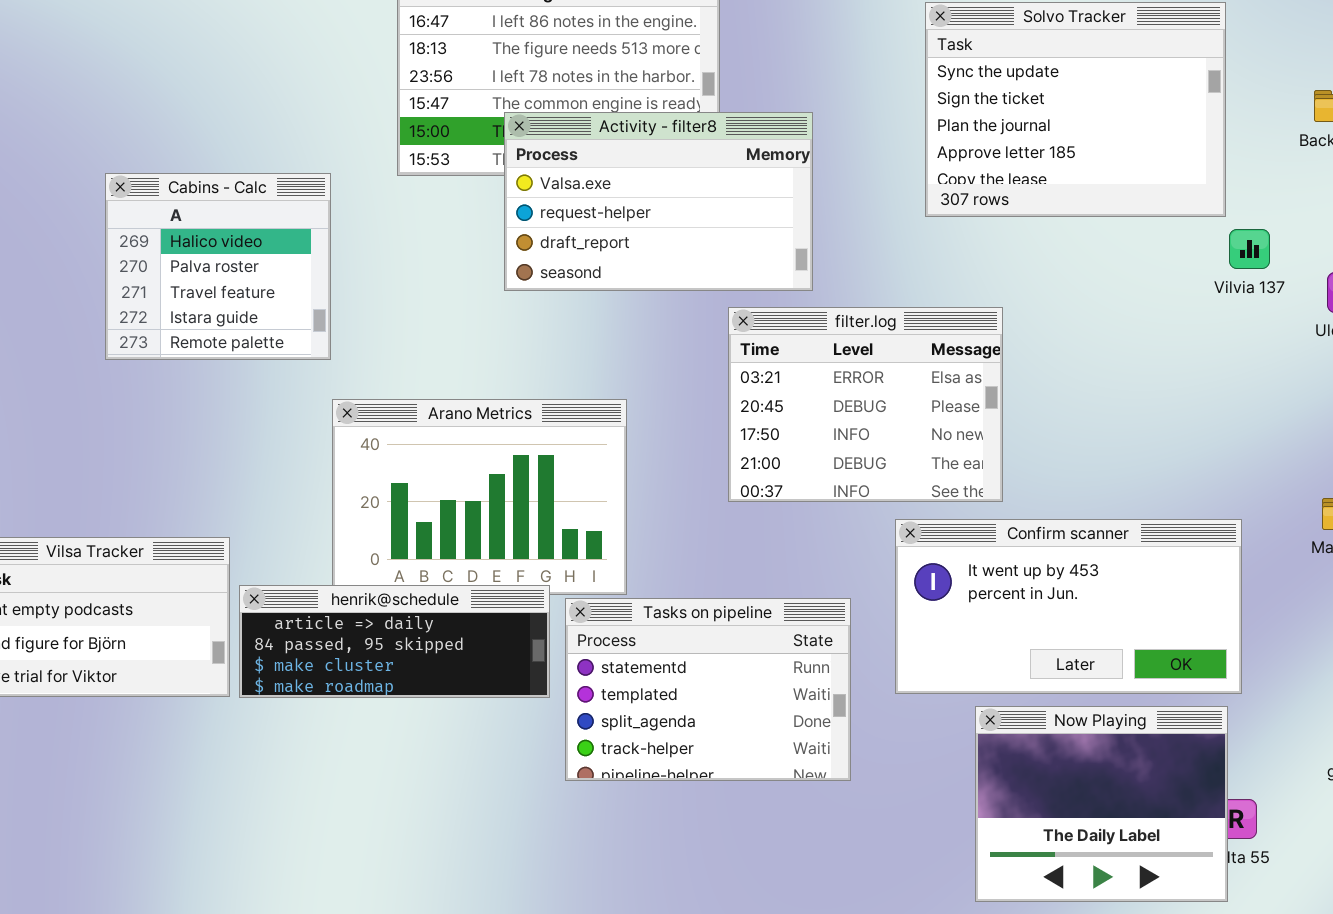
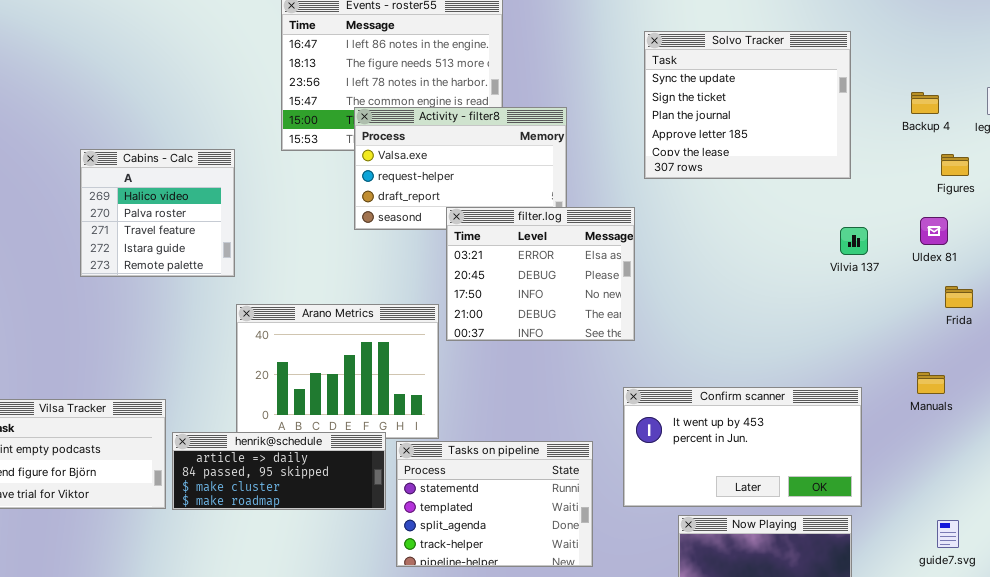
Vilvia 137: [1229,229,1270,269] -> [840,227,868,255], moved
filter.log: [728,307,1003,502] -> [446,207,635,341], moved

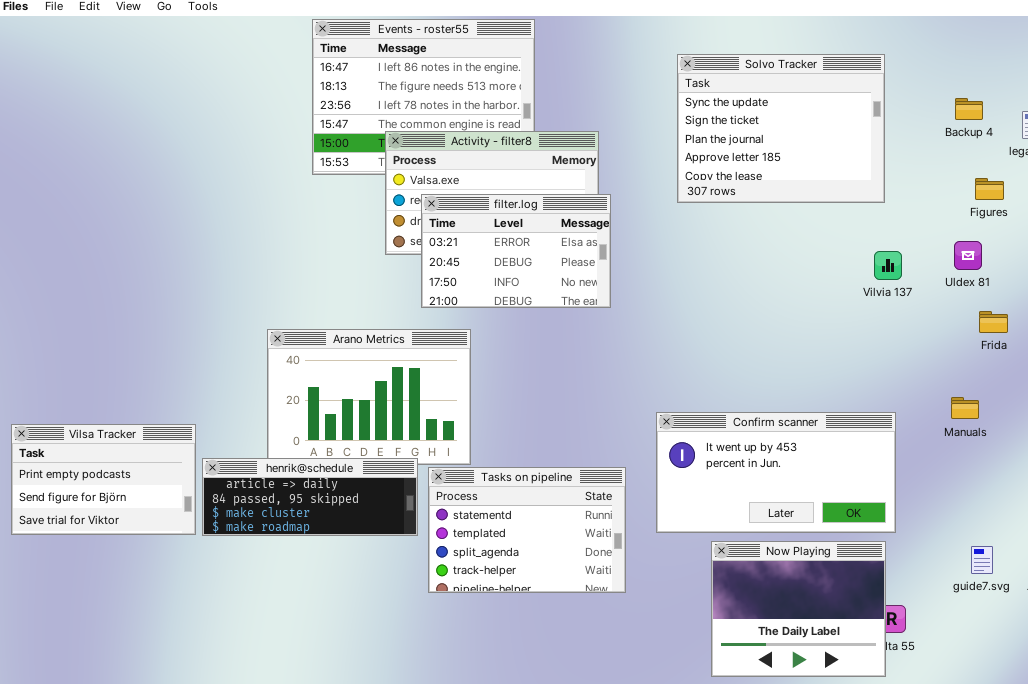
Backup 4: [911,92,939,114] -> [955,98,983,120], moved
Cabins - Calc: [80,149,235,277] -> none, closed
filter.log: [446,207,635,341] -> [421,194,611,308], moved, resized

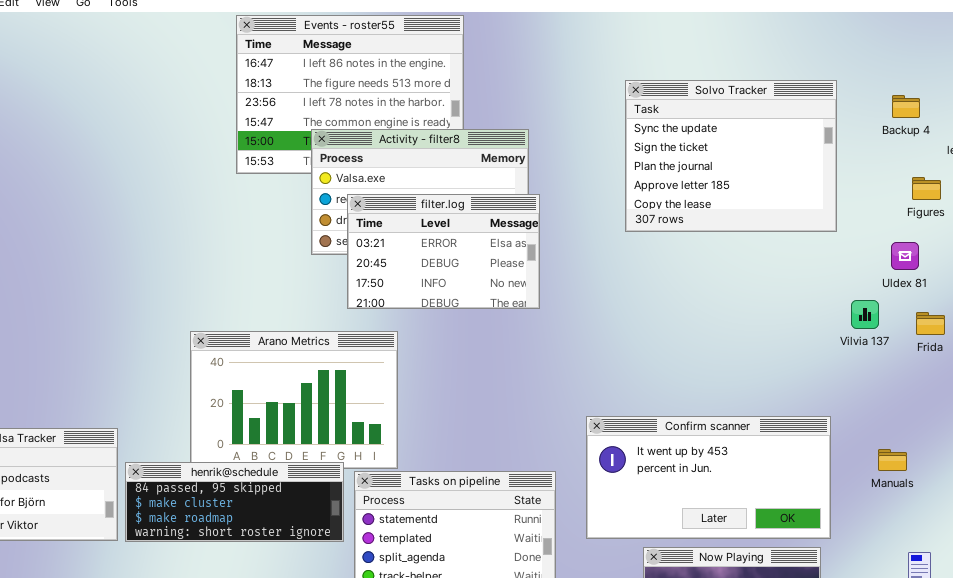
Solvo Tracker: [677,54,885,203] -> [625,80,837,232], moved
Vilvia 137: [874,251,902,280] -> [851,300,879,329], moved
Manuals: [951,397,979,419] -> [878,449,907,471], moved
henrik@schedule: [202,458,418,536] -> [125,462,344,542], scrolled down 1 row

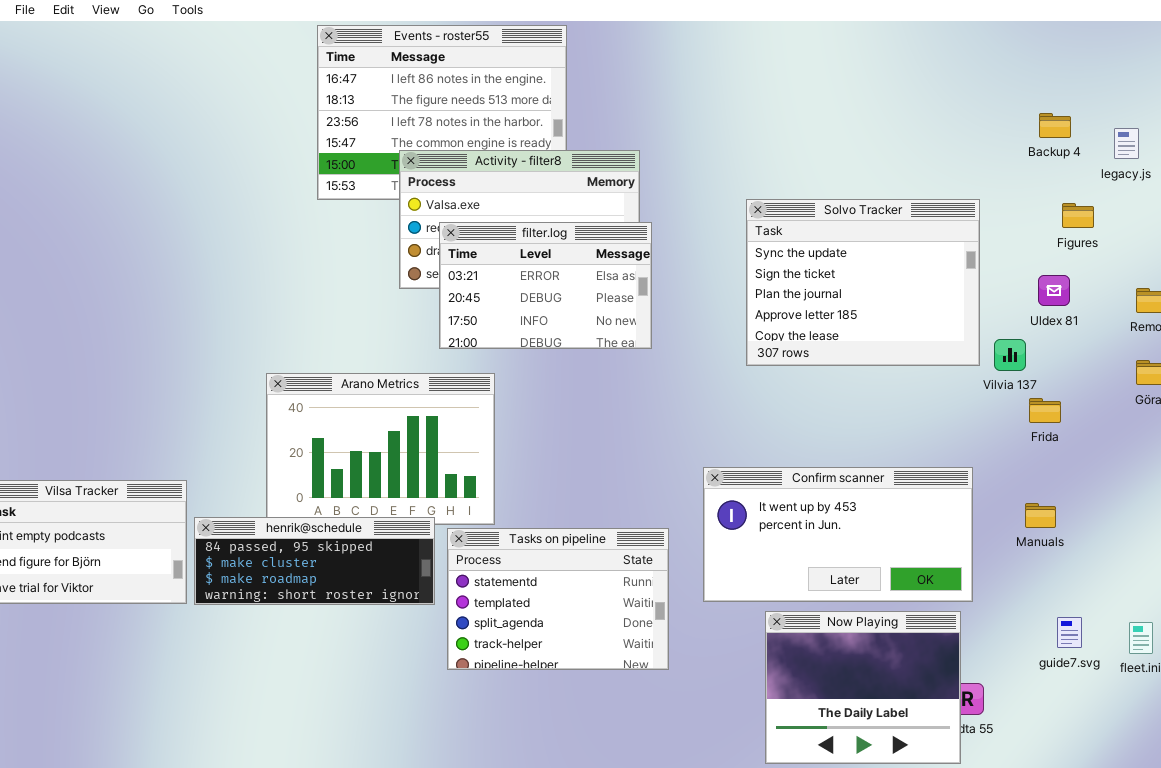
Solvo Tracker: [625,80,837,232] -> [746,199,980,366], moved
Frida: [916,312,945,335] -> [1029,398,1061,423], moved

